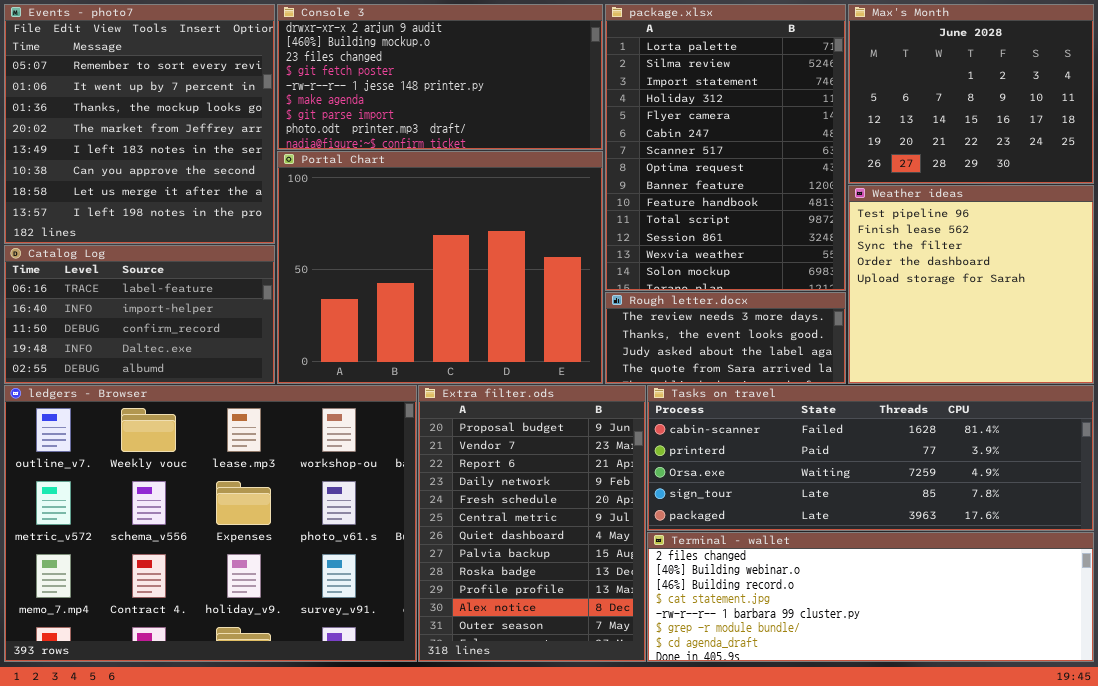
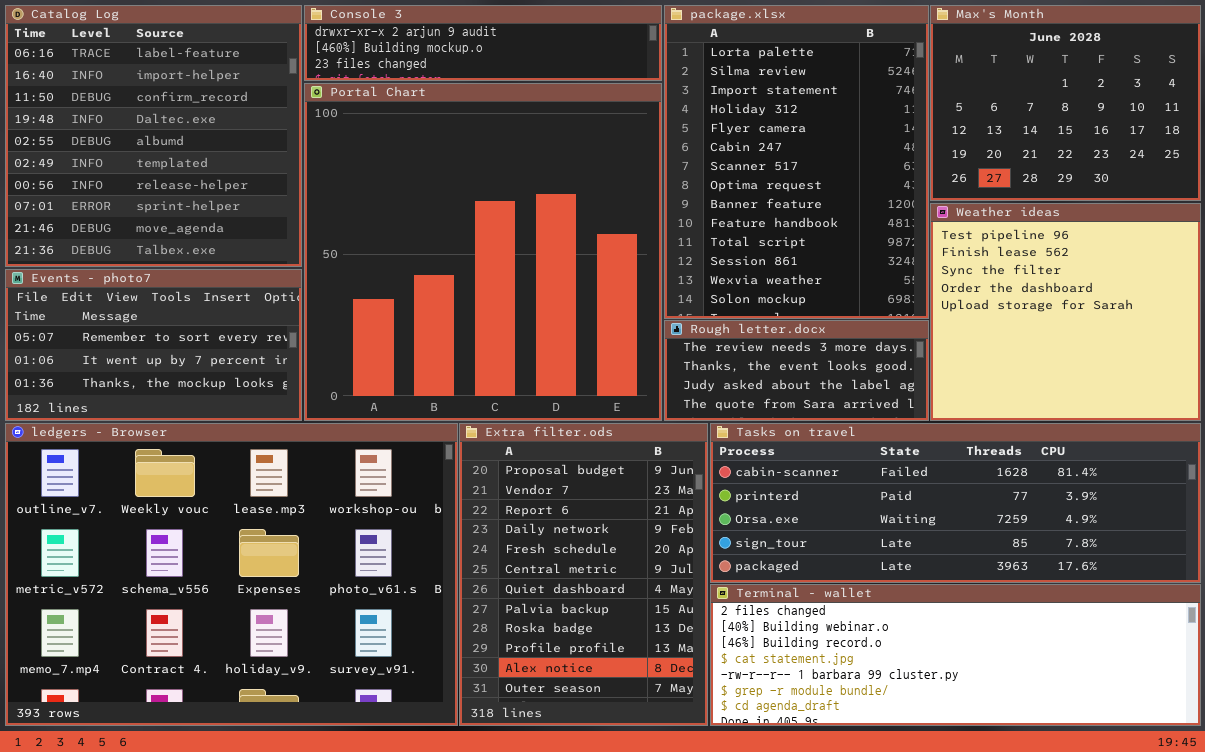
Events - photo7: [4,4,275,244] -> [5,269,302,421], moved, resized
Console 3: [277,4,603,150] -> [304,5,662,81], resized
Portal Chart: [277,151,603,384] -> [304,83,662,421], resized
Catalog Log: [4,245,275,384] -> [5,5,302,267], moved, resized

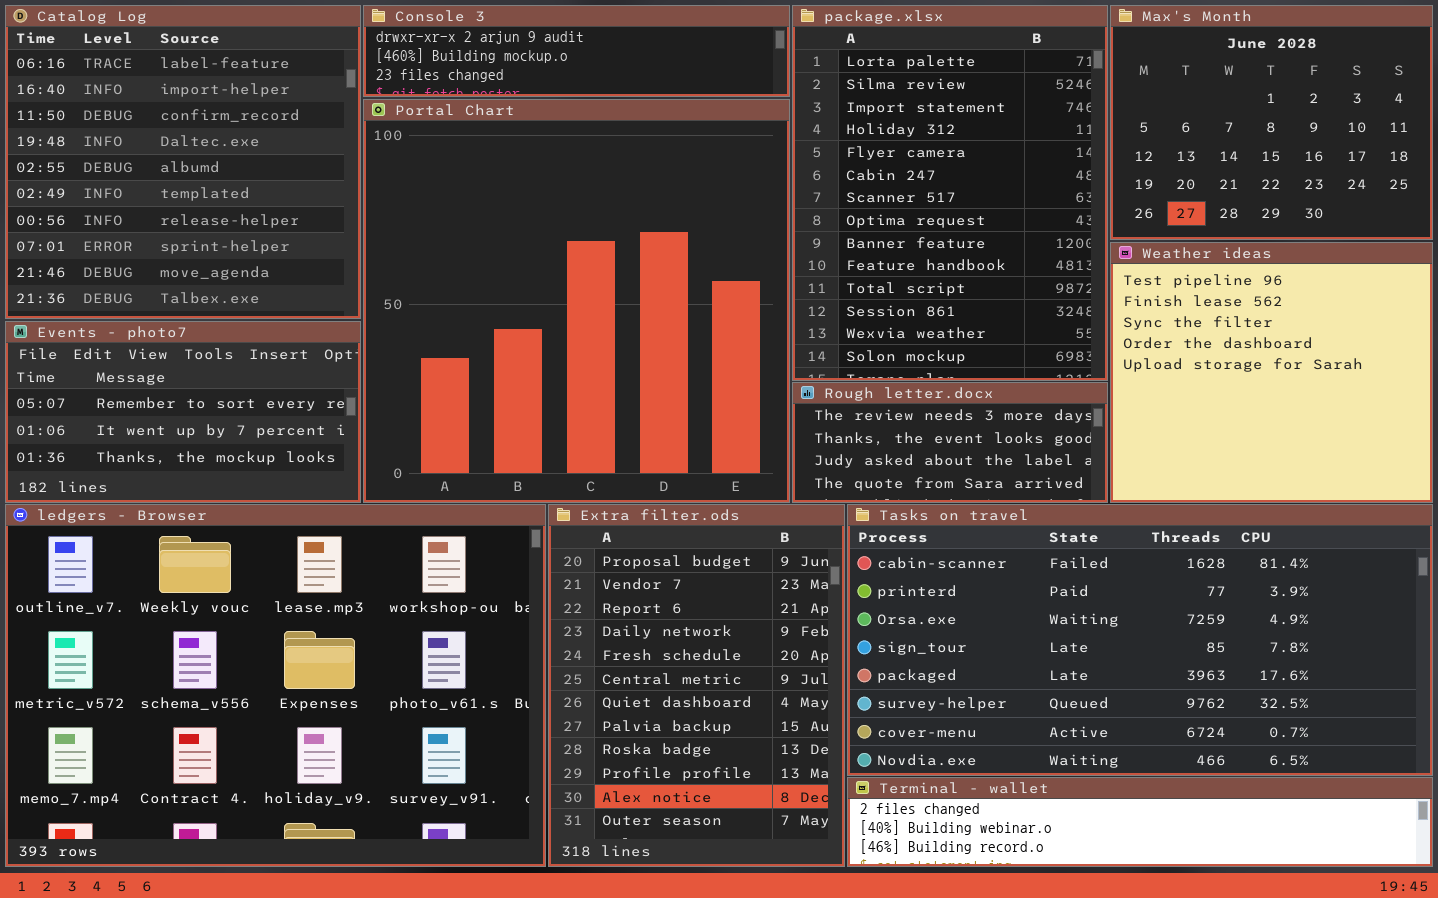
Tasks on travel: [710,423,1201,583] -> [847,504,1433,776], resized
Terminal - wallet: [710,584,1201,726] -> [847,777,1433,867], resized

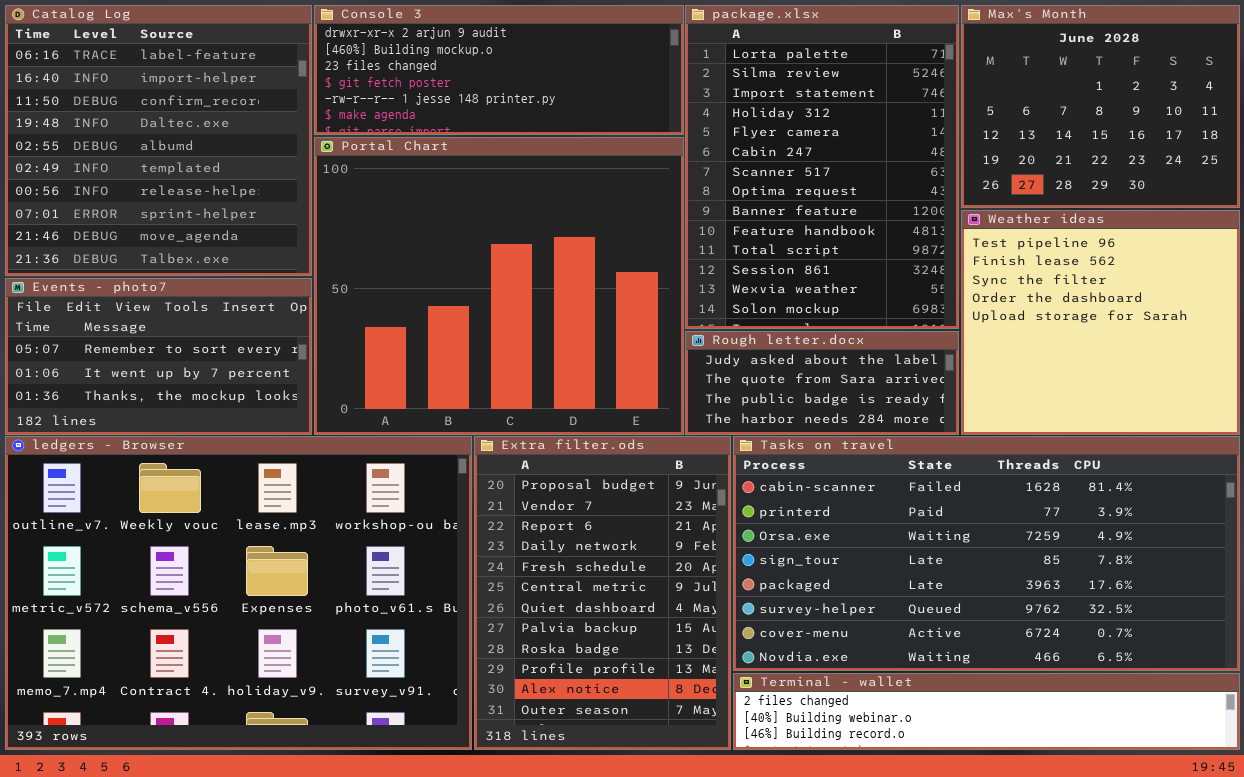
Console 3: [363,5,790,97] -> [314,5,684,135], resized
Portal Chart: [363,99,790,503] -> [314,137,684,435], resized
Rough letter.docx: [792,382,1108,503] -> [685,331,959,435], scrolled down 2 rows

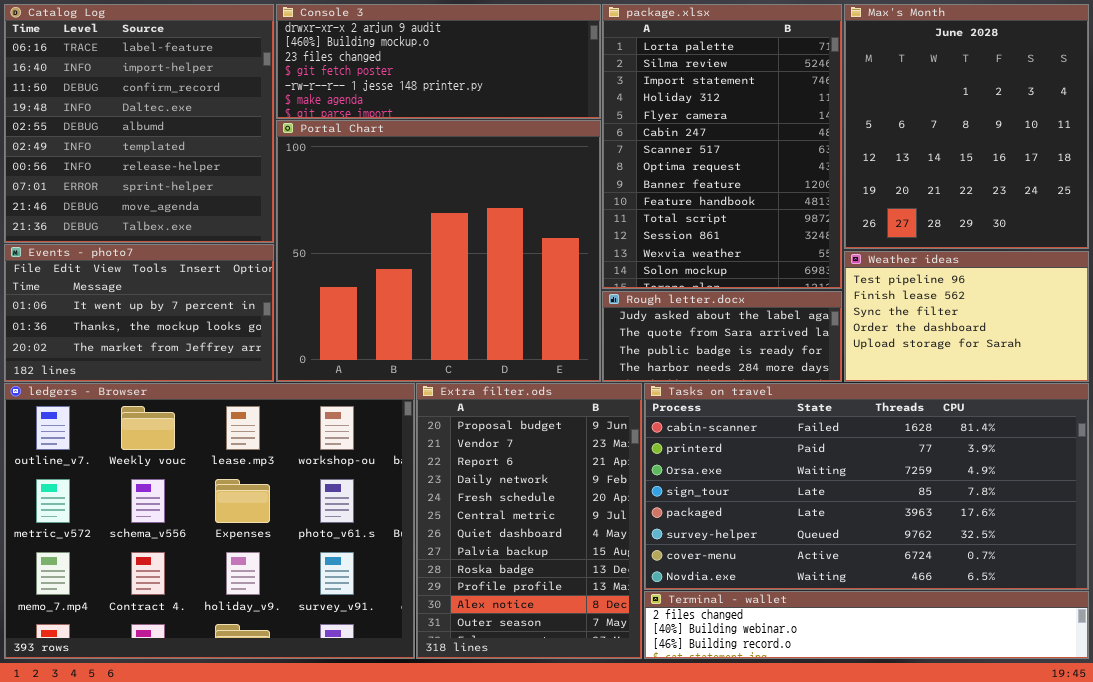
Max's Month: [961,5,1240,208] -> [844,4,1089,249], resized
Weather ideas: [961,210,1240,435] -> [844,251,1089,382], resized
Events - photo7: [5,278,312,435] -> [4,244,274,382], scrolled down 1 row

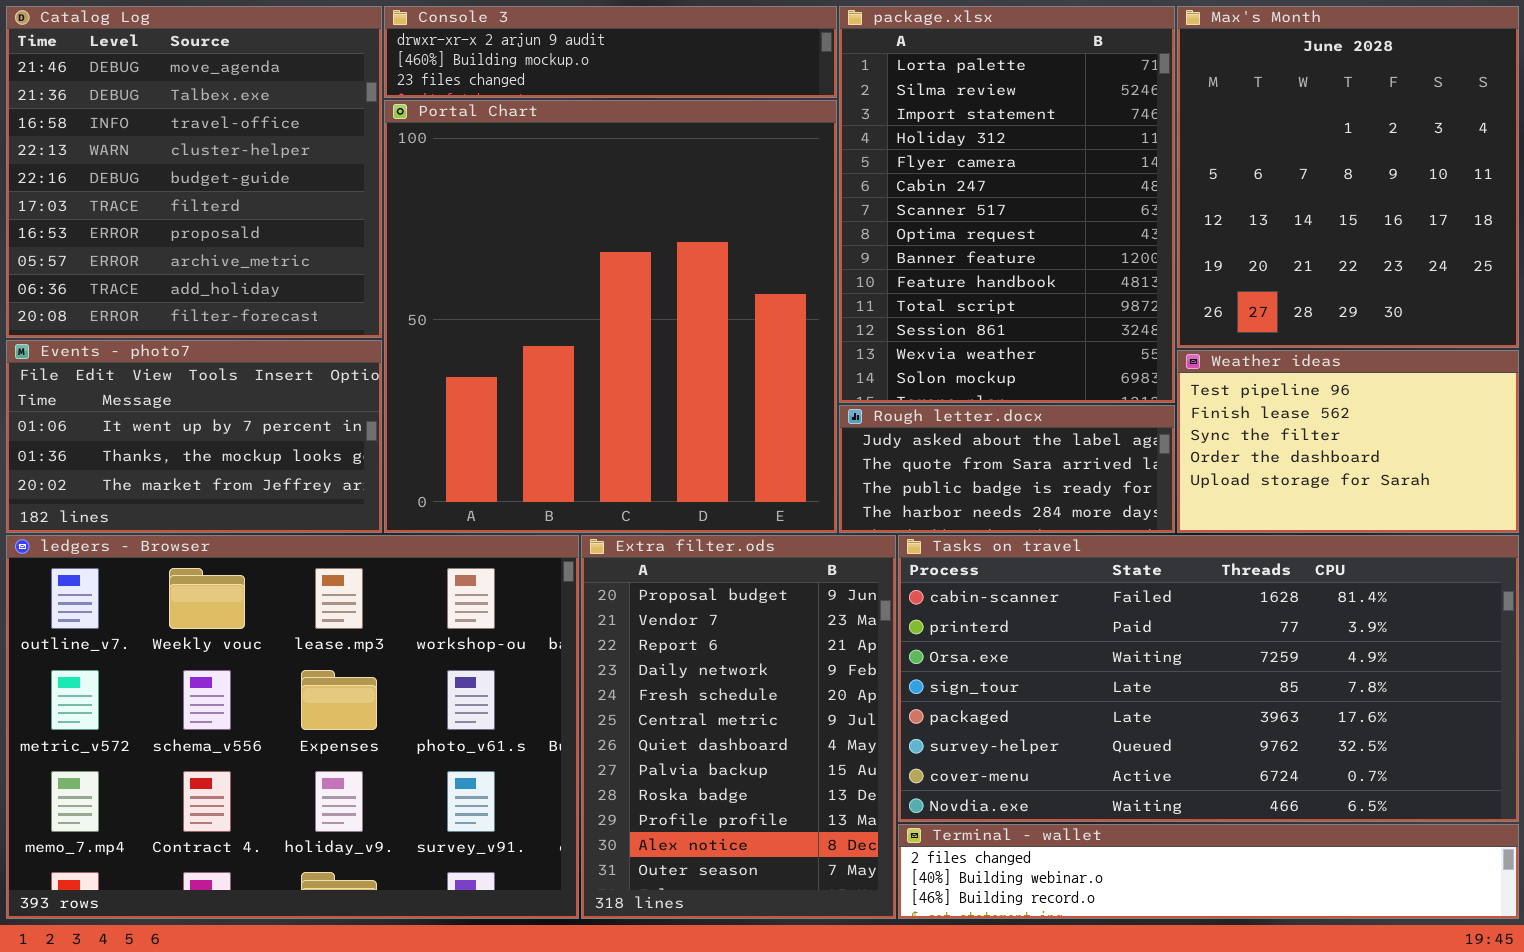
Catalog Log: [4,4,274,243] -> [6,6,382,338], scrolled down 8 rows
Console 3: [276,4,601,119] -> [384,6,837,98], resized
Portal Chart: [276,120,601,382] -> [384,100,837,533], resized

